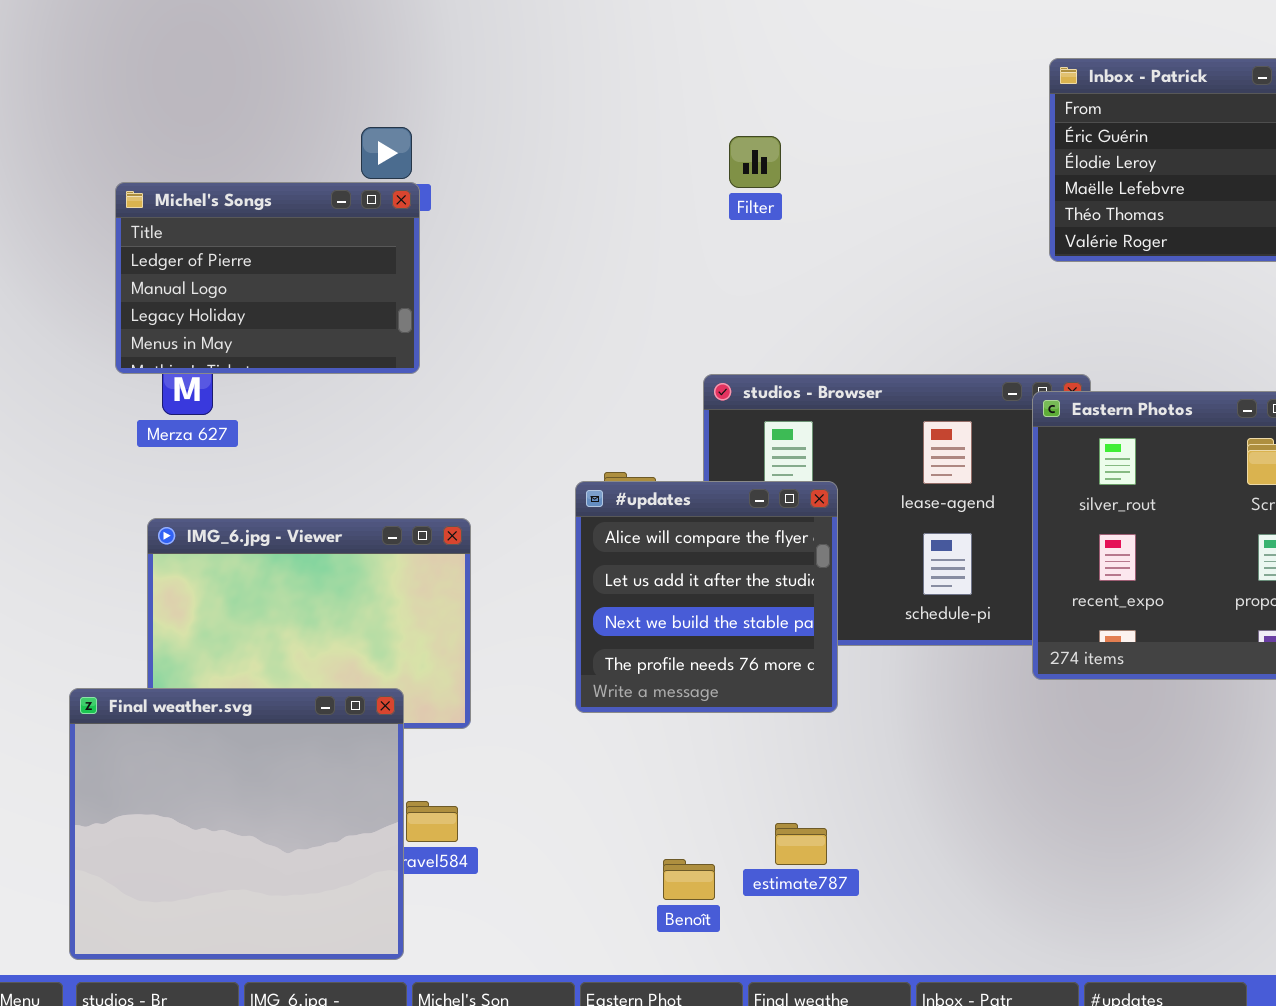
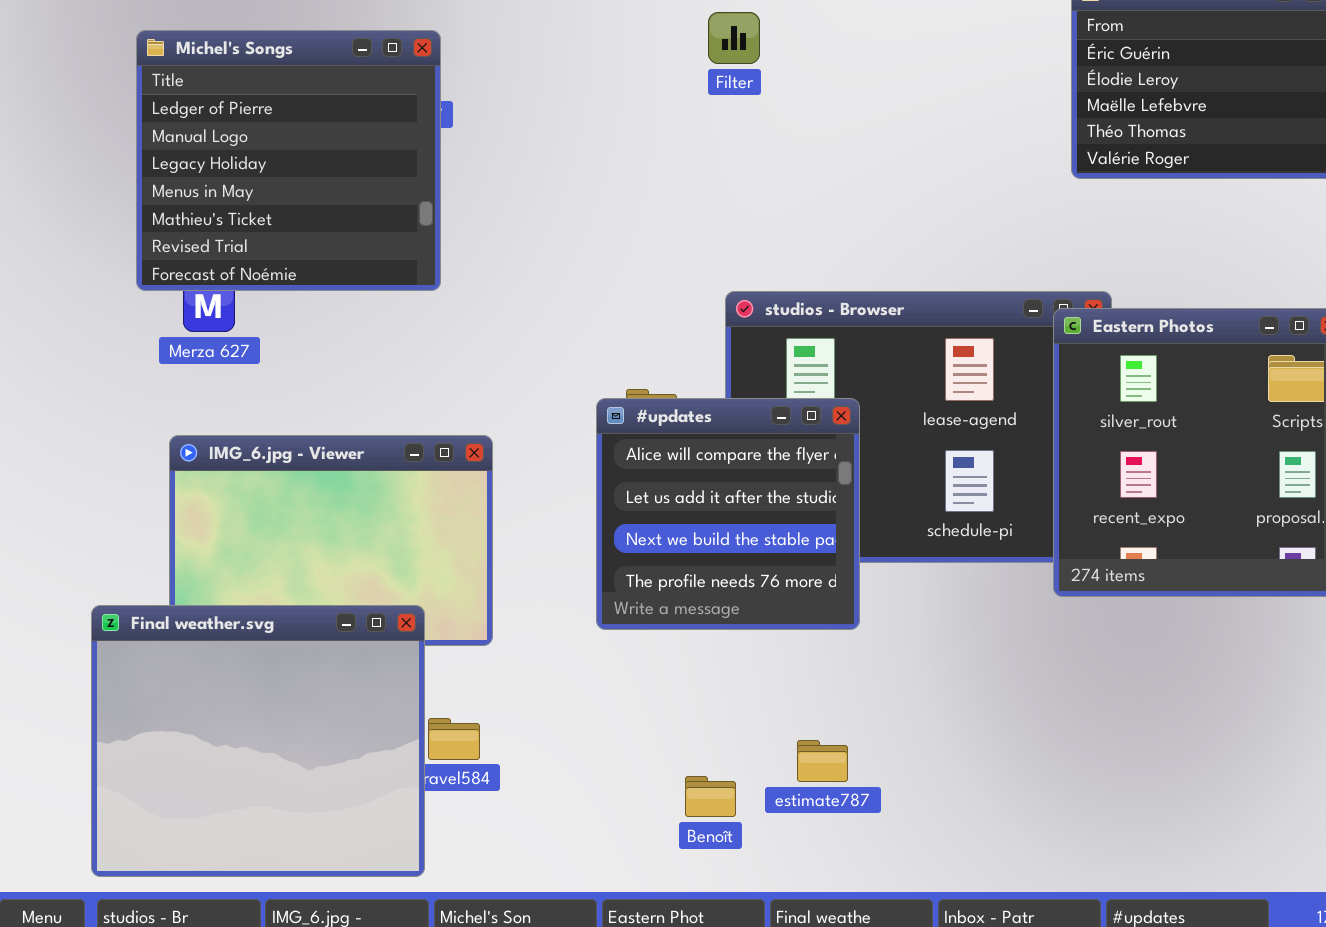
Filter: [729,136,781,188] -> [708,12,760,64], moved
Michel's Songs: [115,182,420,374] -> [136,30,441,291], resized

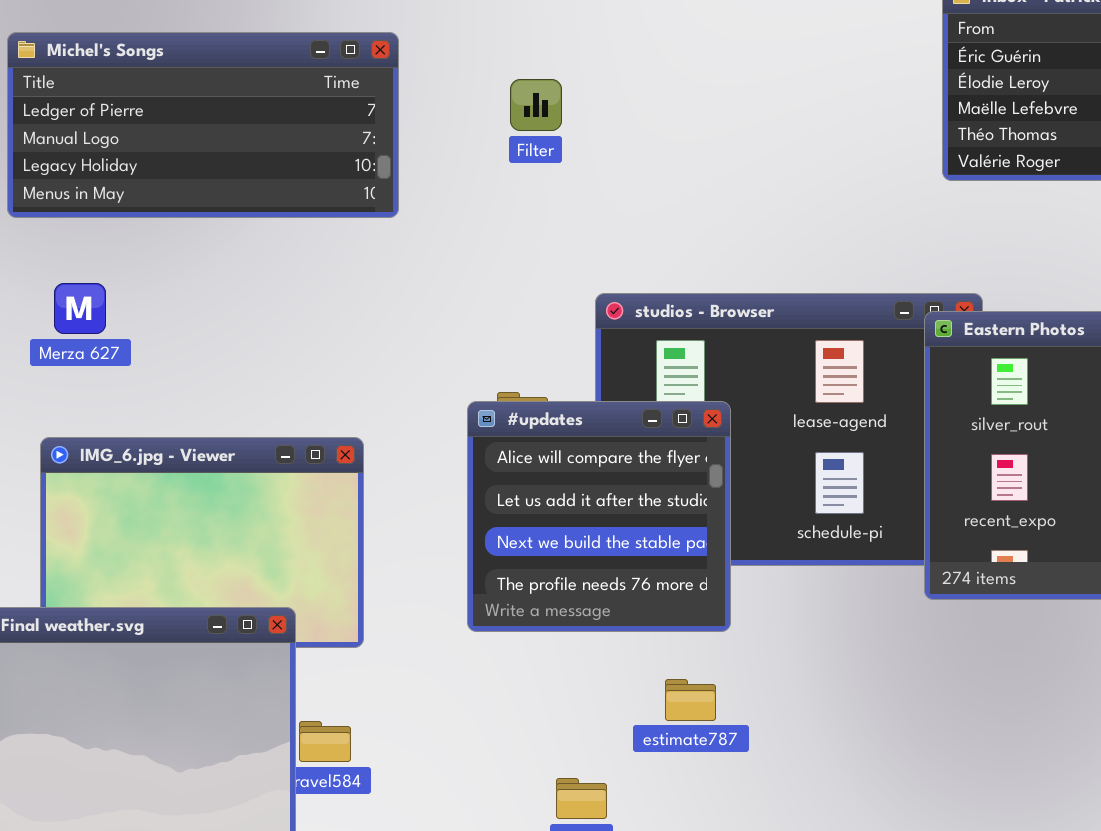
Filter: [708,12,760,64] -> [510,79,562,131], moved
Michel's Songs: [136,30,441,291] -> [7,32,399,218], resized
estimate787: [797,740,848,782] -> [665,679,716,721], moved

